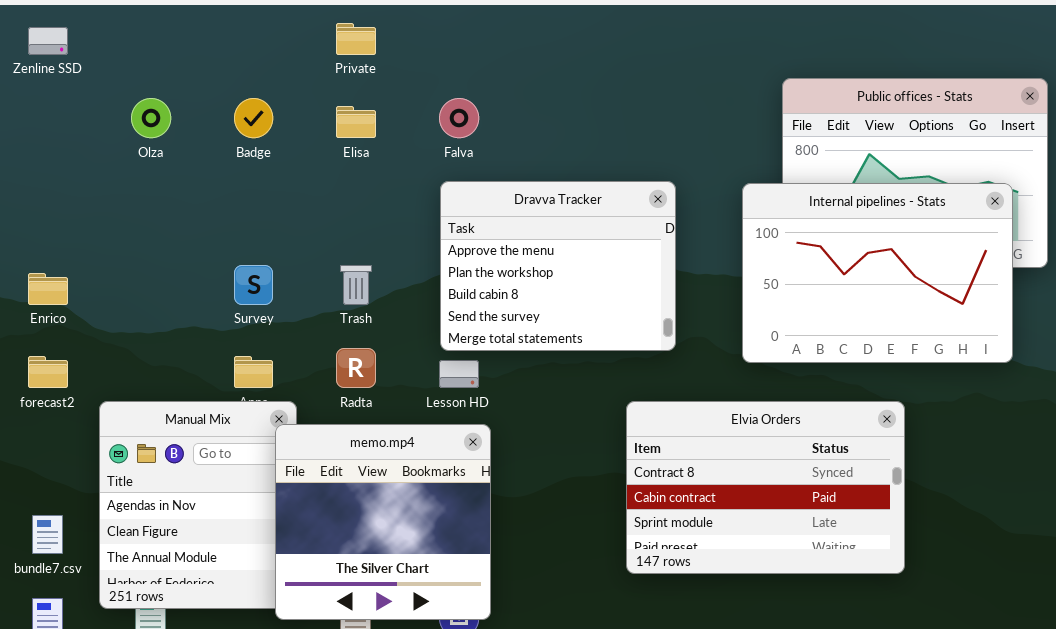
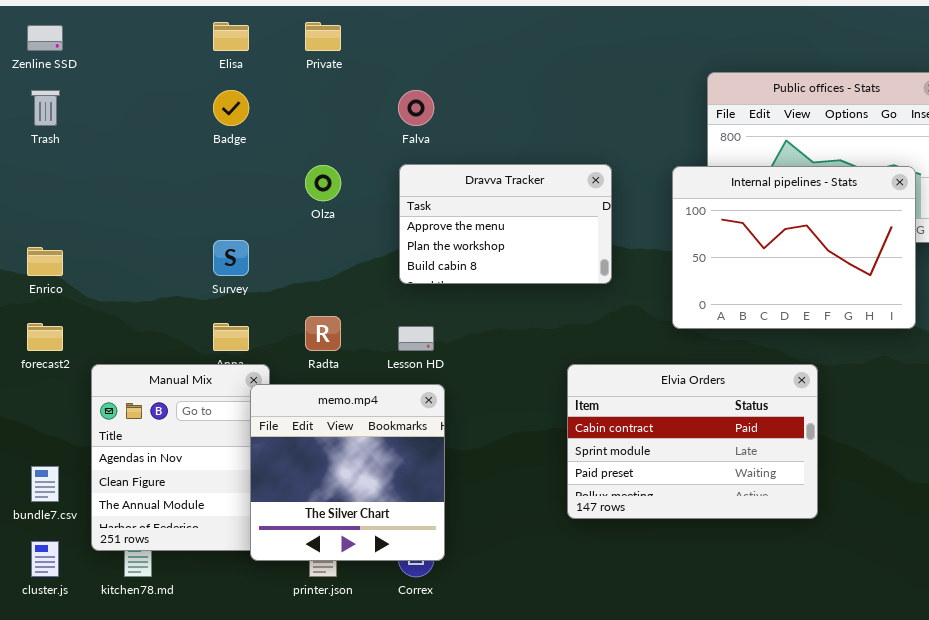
Olza: [131,98,171,138] -> [305,165,341,201], moved
Elisa: [336,106,376,138] -> [213,22,249,51], moved
Dravva Tracker: [440,181,676,351] -> [399,164,612,284], resized
Trash: [340,265,372,305] -> [31,90,60,126], moved
Elvia Orders: [626,401,905,574] -> [567,364,818,519], scrolled down 1 row

